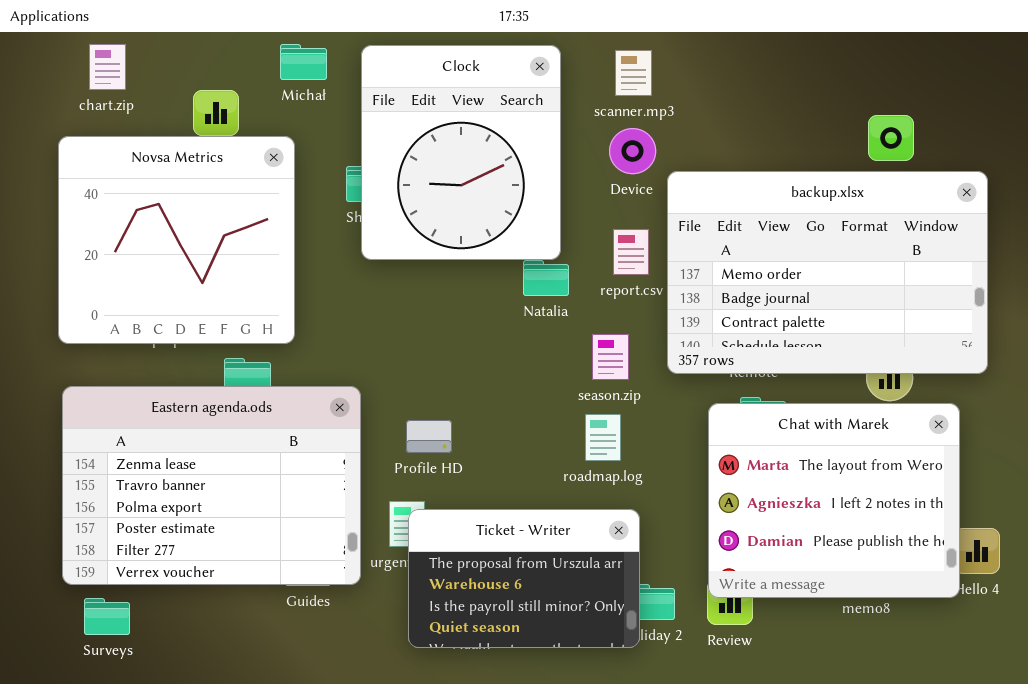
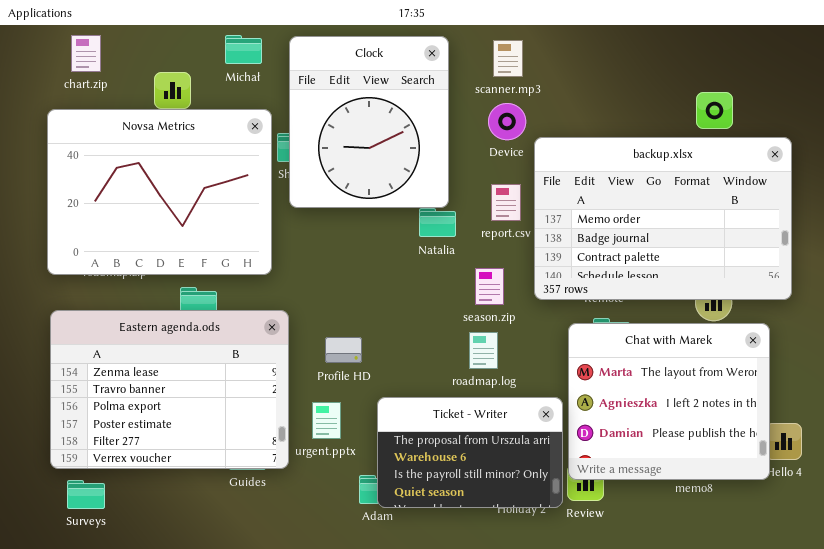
Novsa Metrics: [58,136,295,344] -> [47,109,272,275], resized
Ticket - Writer: [408,509,640,648] -> [377,397,563,508], moved

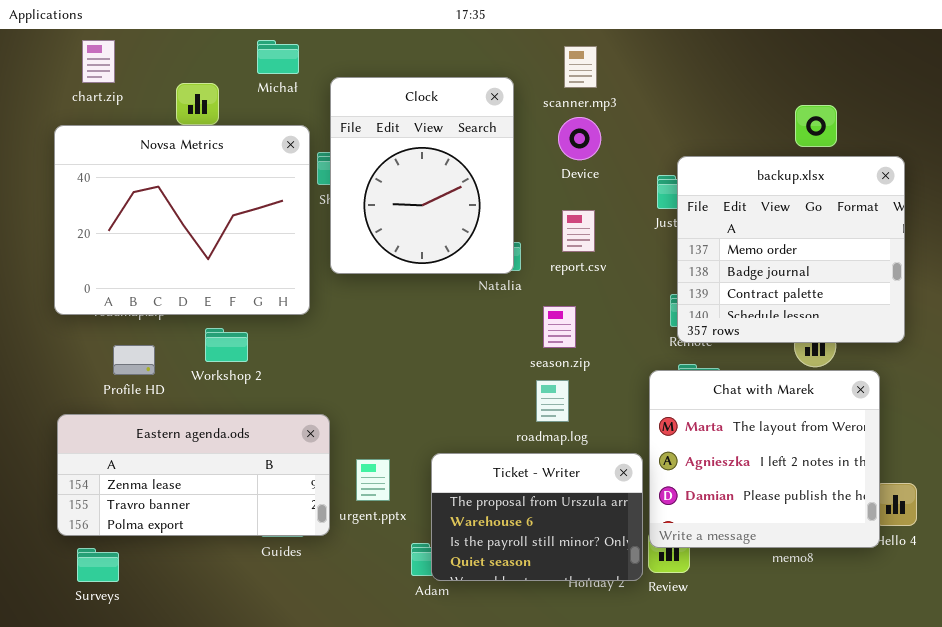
Clock: [289,36,449,208] -> [330,77,514,274], moved
backup.xlsx: [534,137,792,300] -> [677,156,905,343], resized
Eastern agenda.ods: [50,310,289,469] -> [57,414,330,536], resized
Profile HD: [325,337,362,363] -> [113,345,155,375], moved

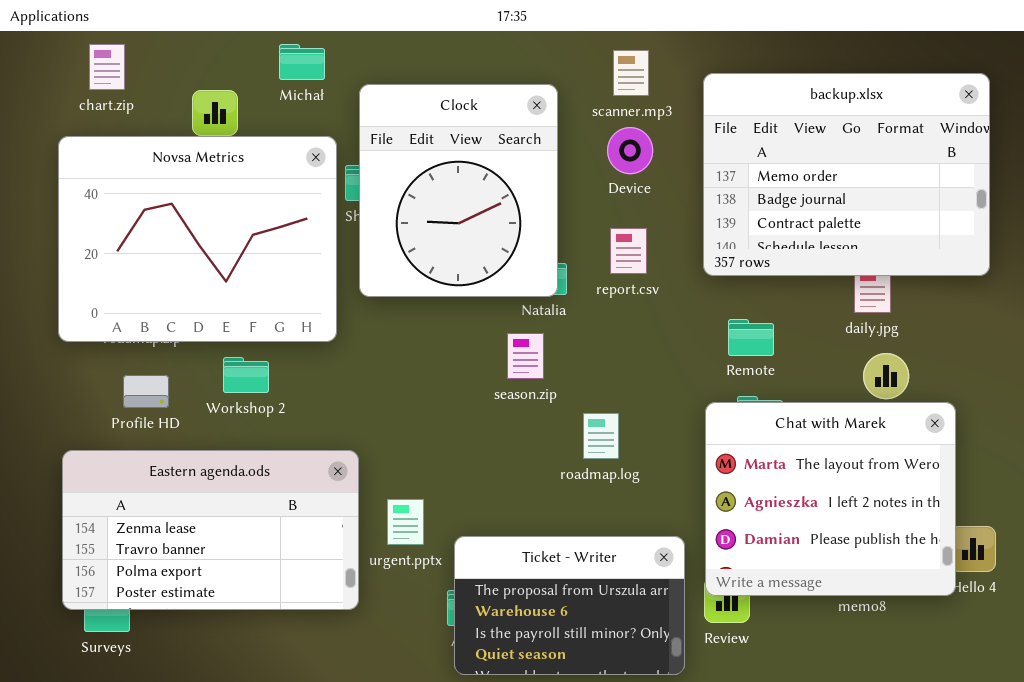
backup.xlsx: [677,156,905,343] -> [703,73,990,276], moved, resized
season.zip: [543,306,576,348] -> [507,333,544,379], moved
Eastern agenda.ods: [57,414,330,536] -> [62,450,359,610], resized
Ticket - Writer: [431,453,643,581] -> [454,536,685,675], moved

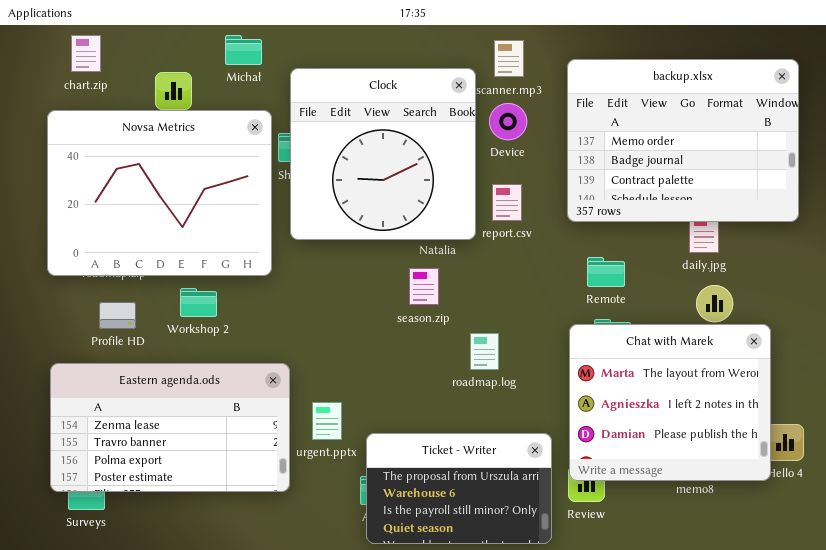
Clock: [359,84,558,297] -> [290,68,476,240], resized

